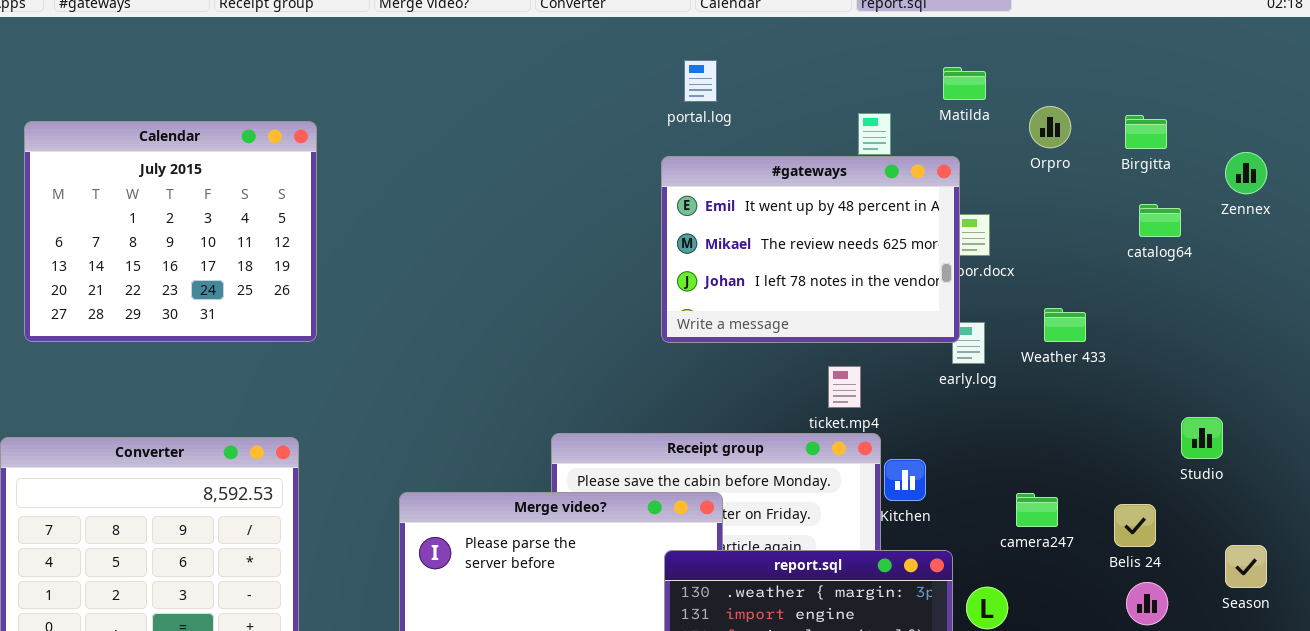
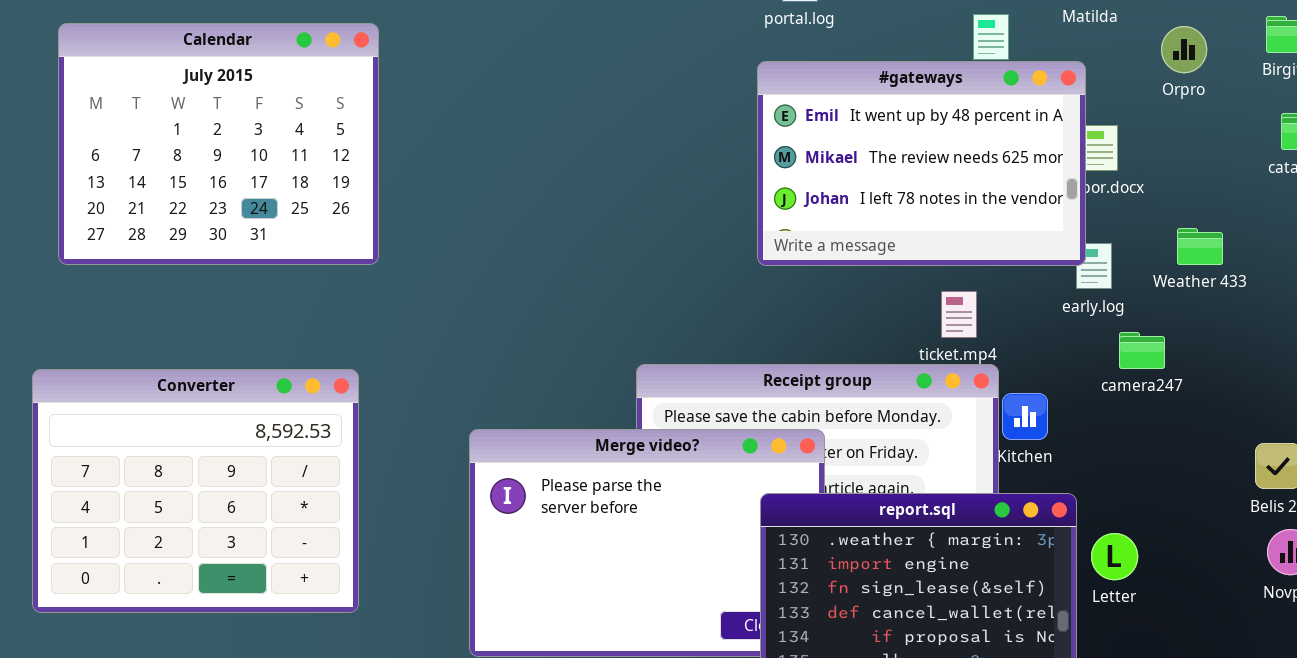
Orpro: [1029,106,1071,148] -> [1161,26,1207,73], moved
camera247: [1016,493,1058,527] -> [1119,332,1165,369], moved

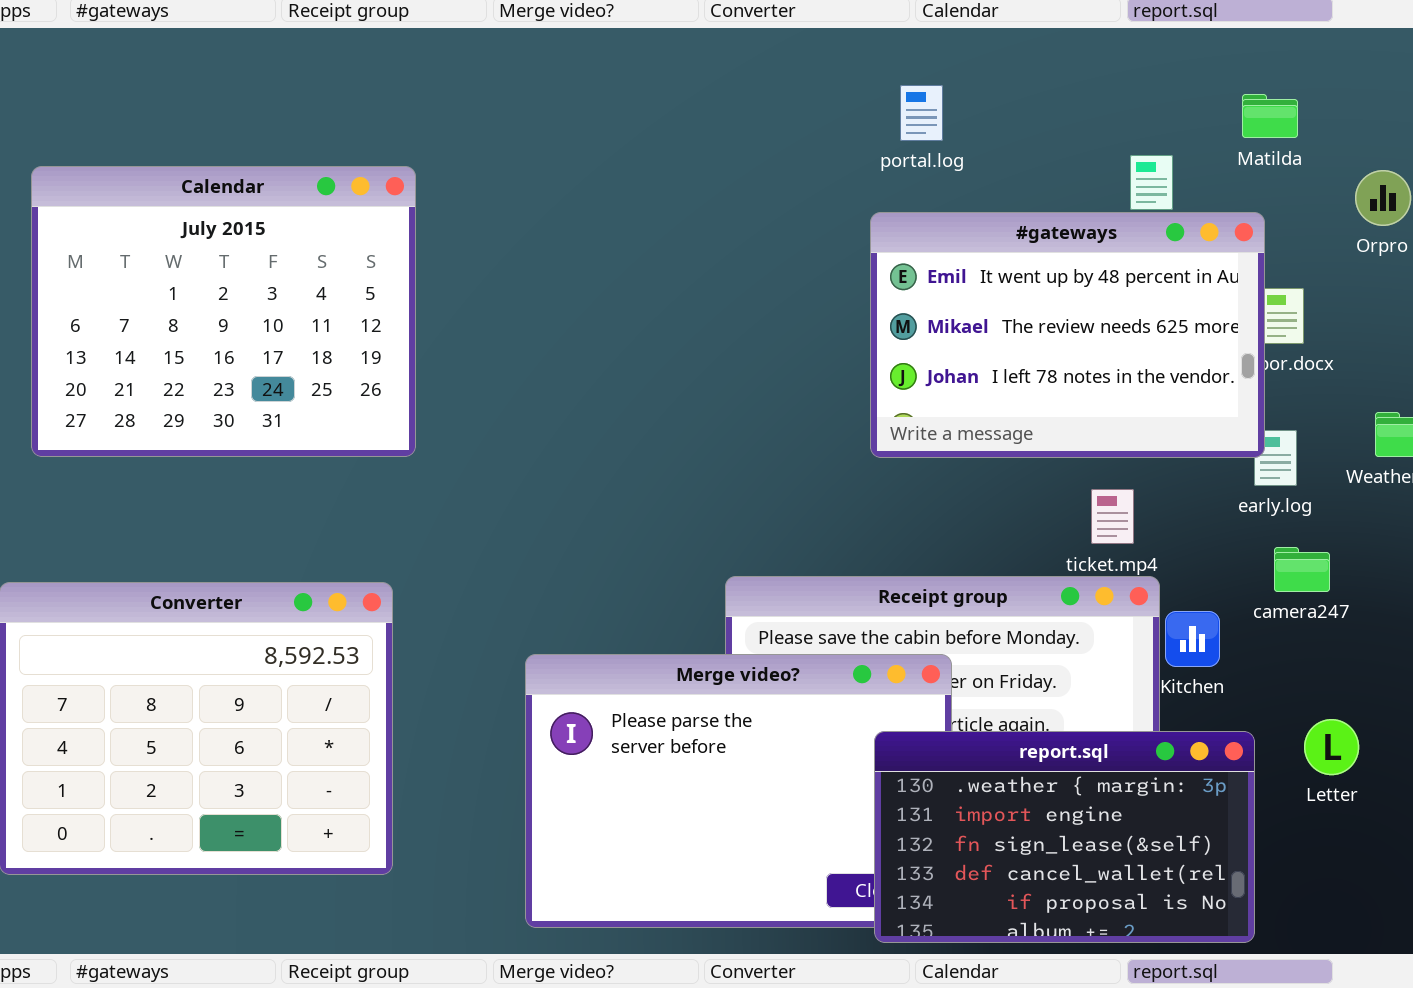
camera247: [1119,332,1165,369] -> [1274,547,1330,592], moved
Letter: [1091,533,1138,580] -> [1304,719,1359,775], moved

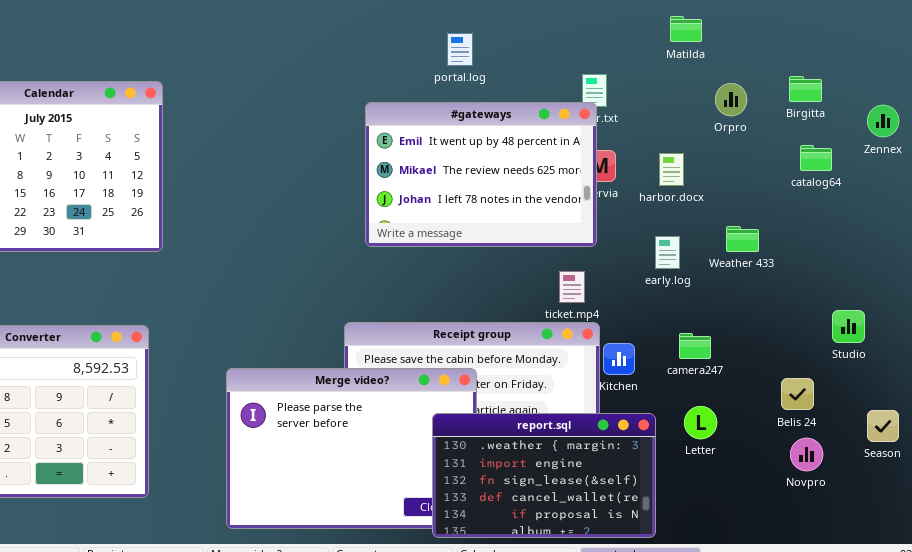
Matilda: [1242,94,1298,138] -> [670,16,702,42], moved
#gateways: [870,212,1265,458] -> [365,102,597,247], moved
camera247: [1274,547,1330,592] -> [679,333,711,359], moved

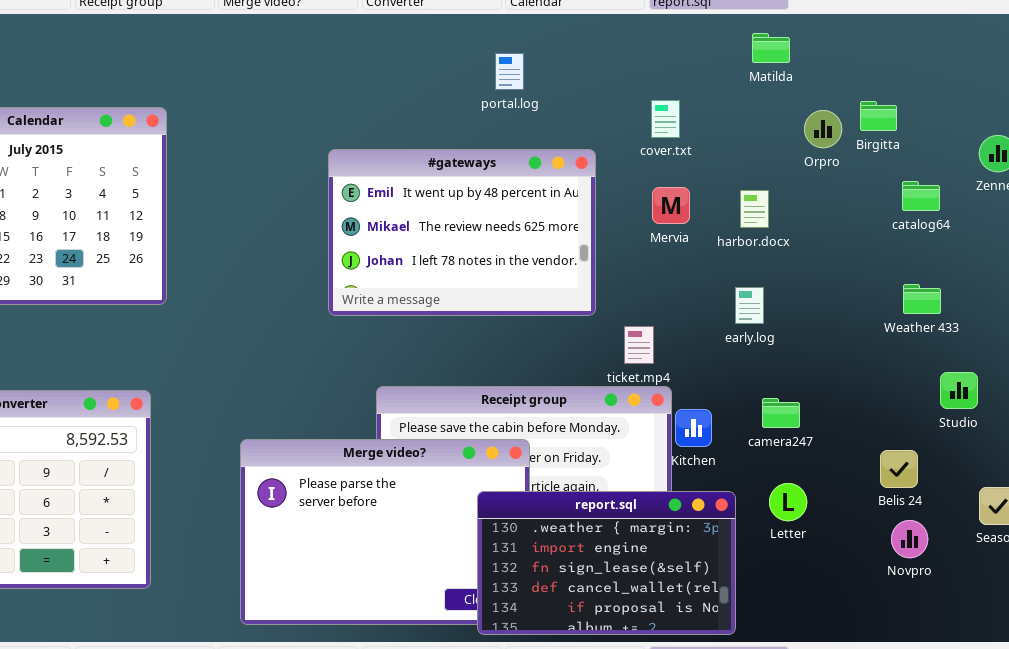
Birgitta: [789,76,822,102] -> [860,101,897,131], moved
#gateways: [365,102,597,247] -> [328,149,596,316], moved
Weather 433: [726,226,759,252] -> [903,284,941,314], moved

